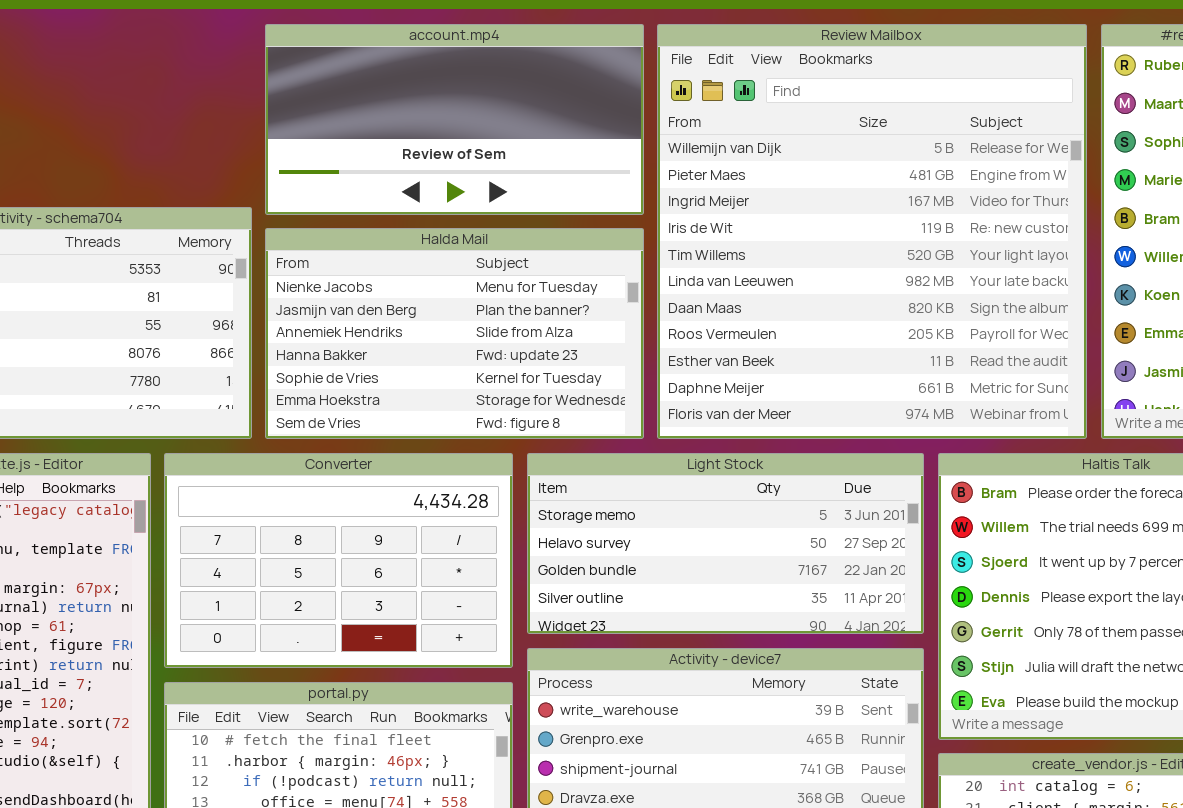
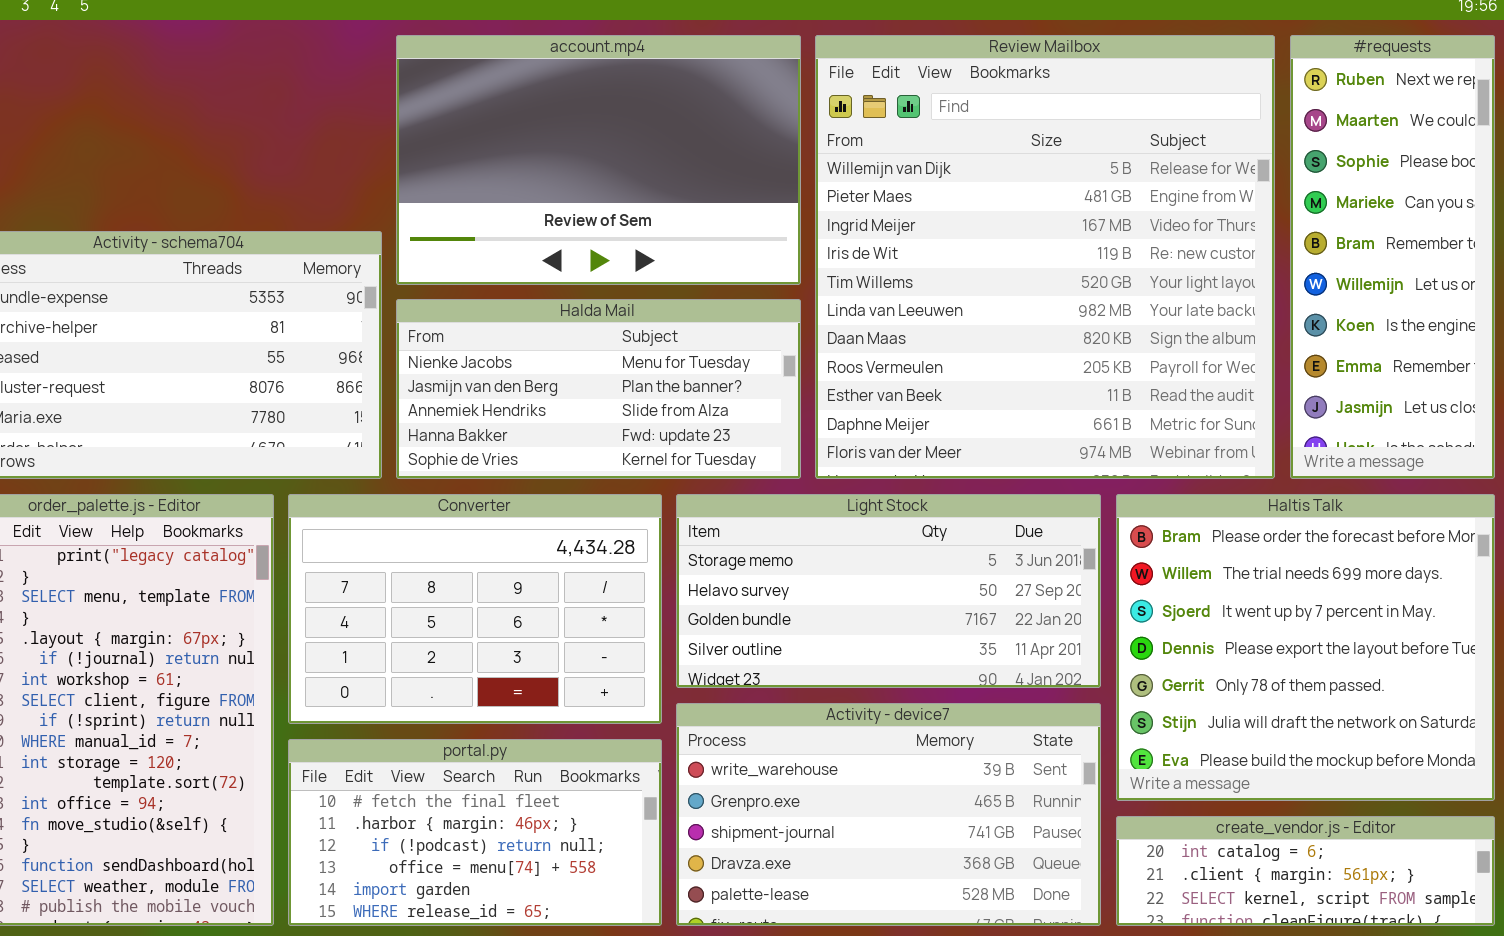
account.mp4: [265,24,644,215] -> [396,35,801,285], resized
Halda Mail: [265,228,644,439] -> [396,299,801,479], resized

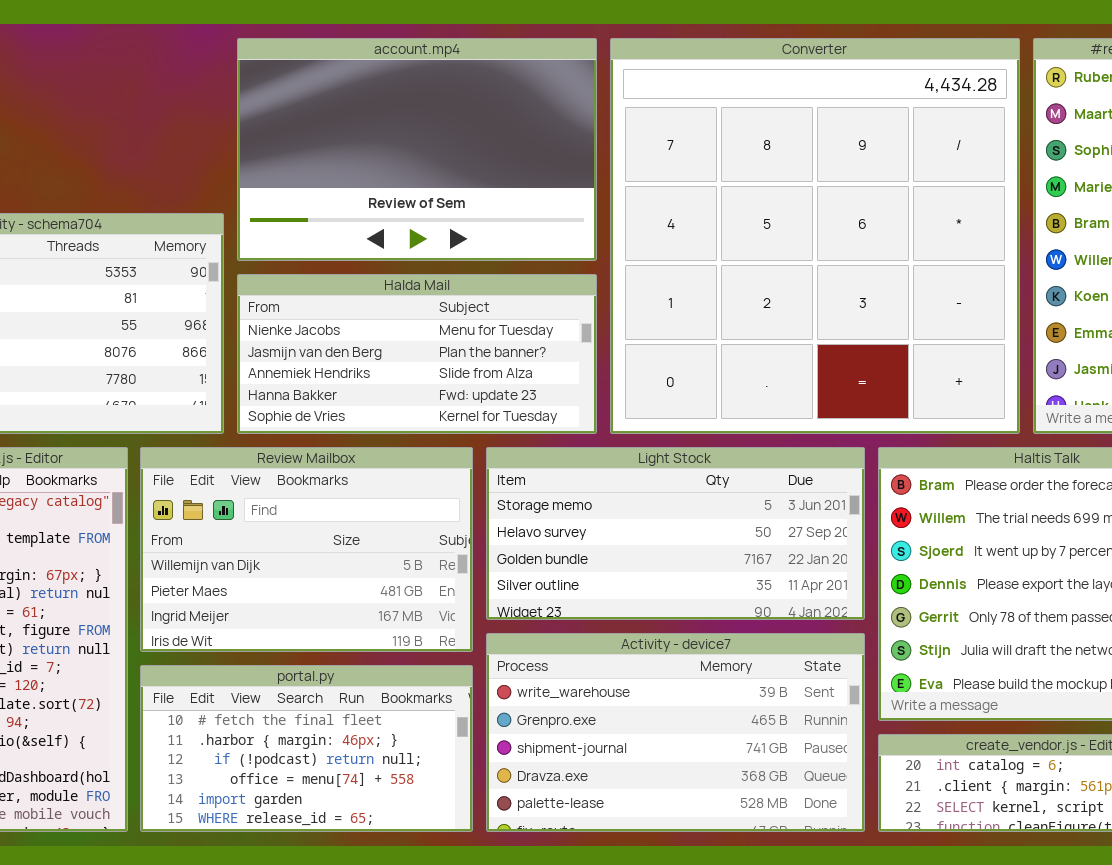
Review Mailbox: [815,35,1275,479] -> [140,447,473,652], moved, resized
Converter: [288,494,662,724] -> [610,38,1020,434], moved, resized

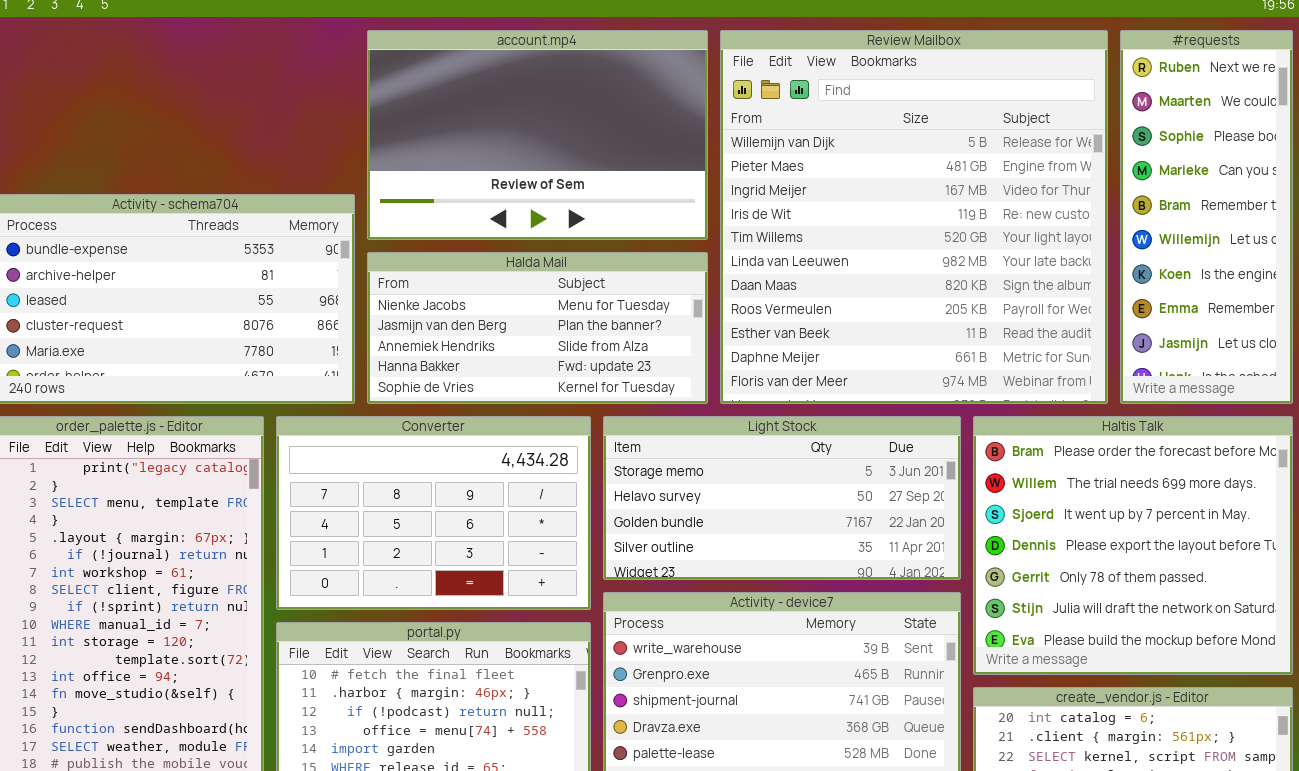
Converter: [610,38,1020,434] -> [276,416,591,610], moved, resized
Review Mailbox: [140,447,473,652] -> [720,30,1108,404], moved, resized

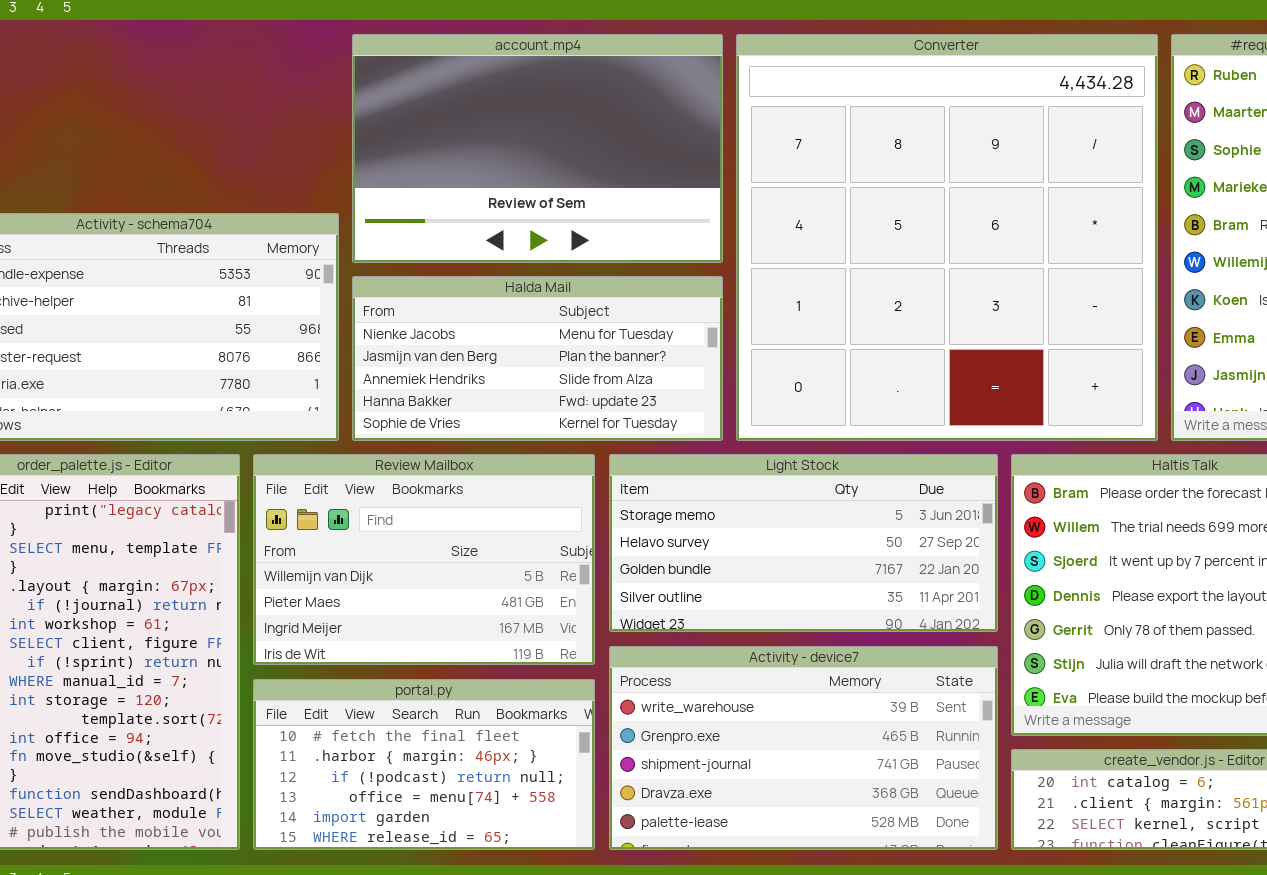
Review Mailbox: [720,30,1108,404] -> [253,454,595,665], moved, resized
Converter: [276,416,591,610] -> [736,34,1158,441], moved, resized

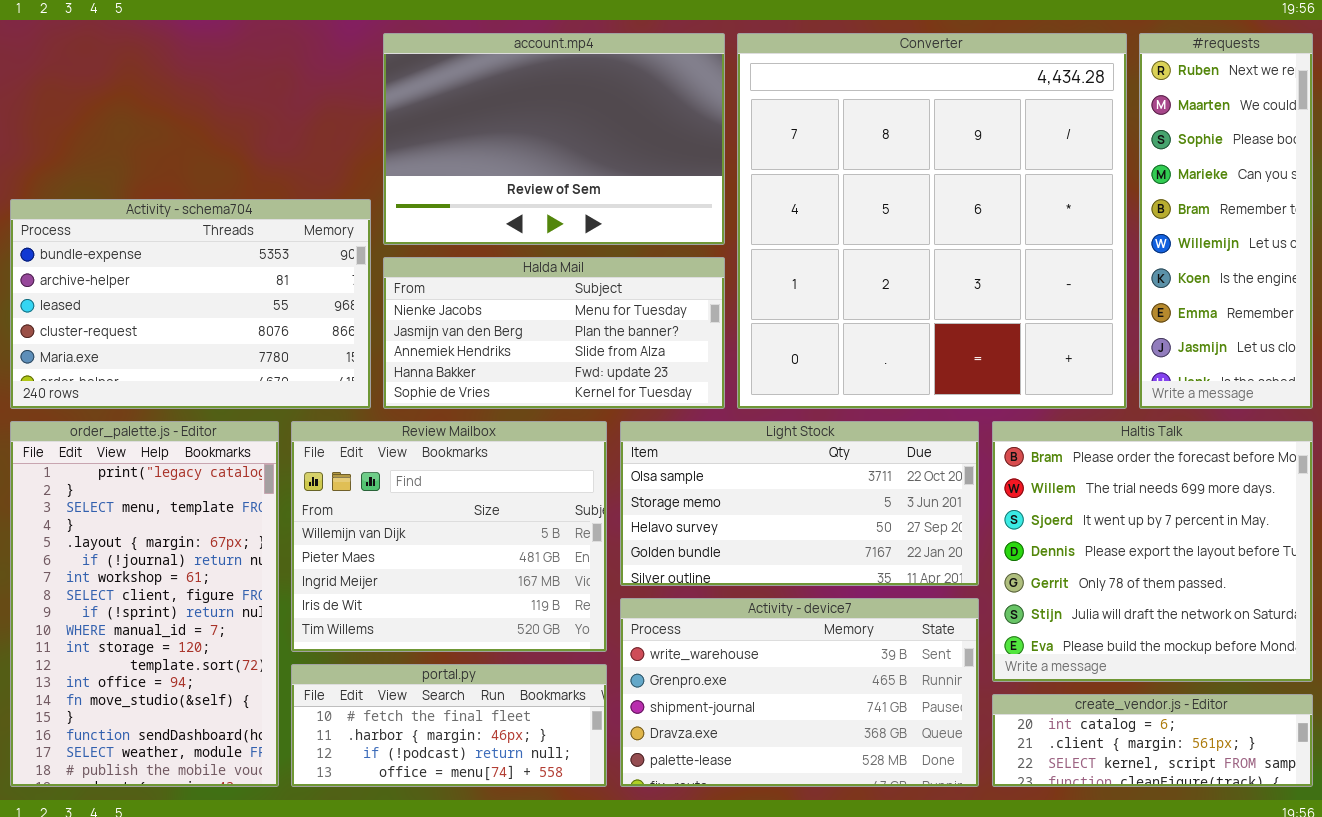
Review Mailbox: [253,454,595,665] -> [291,421,607,652], resized
Light Stock: [609,454,998,632] -> [620,421,979,586], scrolled up 1 row
portal.py: [253,679,595,850] -> [291,664,607,787], resized

